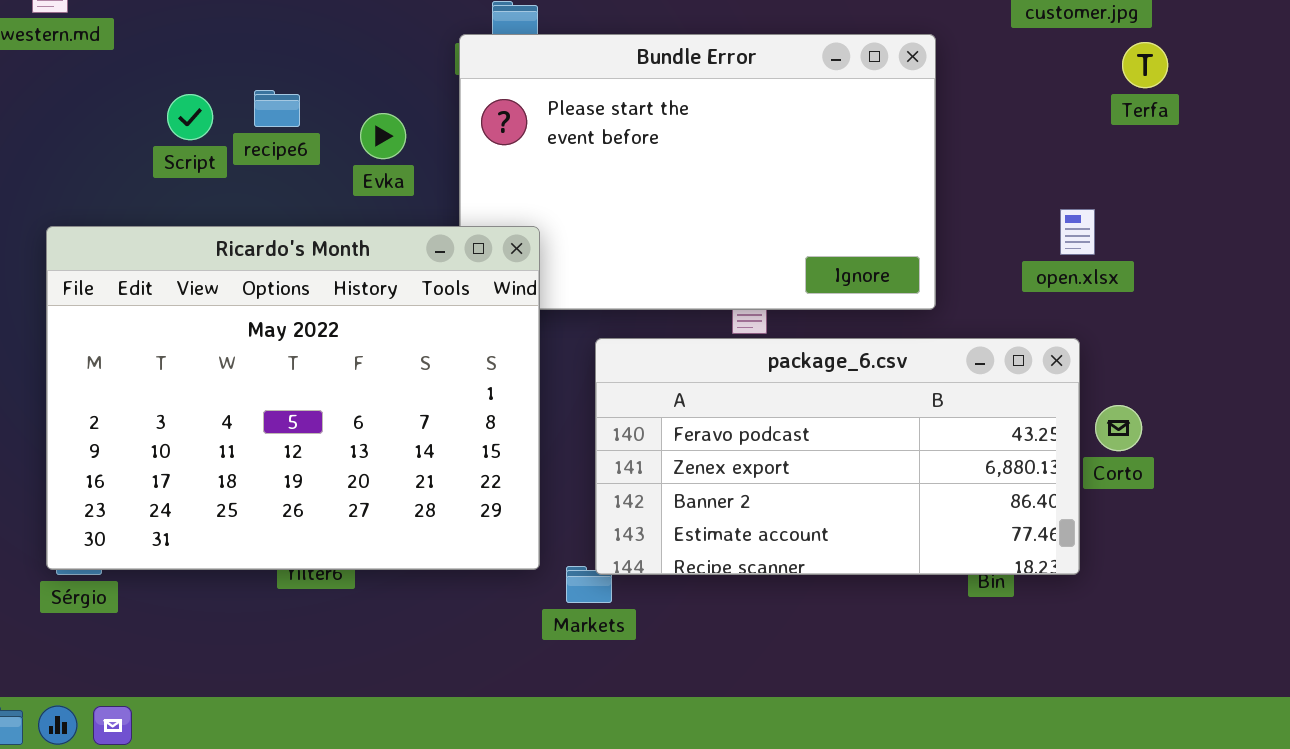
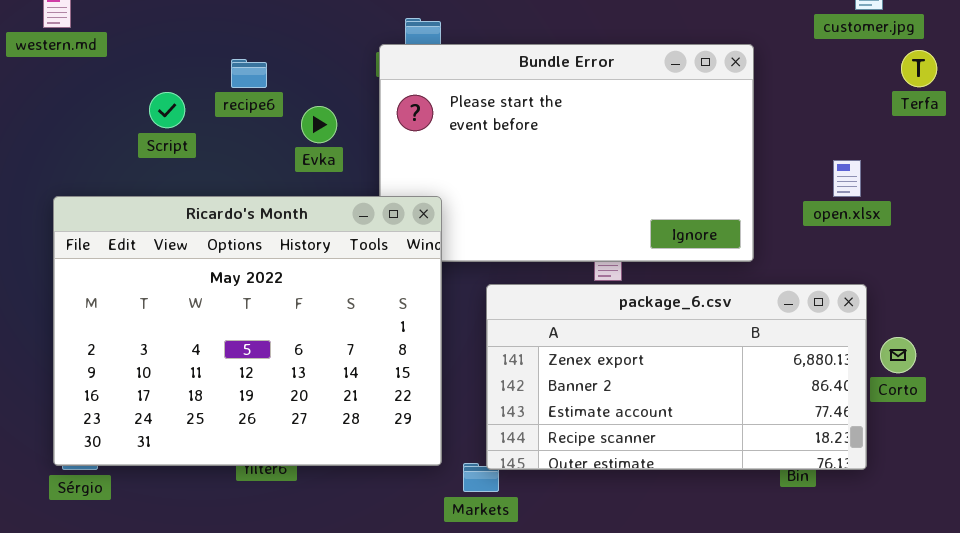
recipe6: [254,90,300,127] -> [231,59,267,88], moved
open.xlsx: [1060,209,1095,255] -> [833,160,861,197], moved
package_6.csv: [595,338,1080,575] -> [486,284,867,470], scrolled down 1 row

